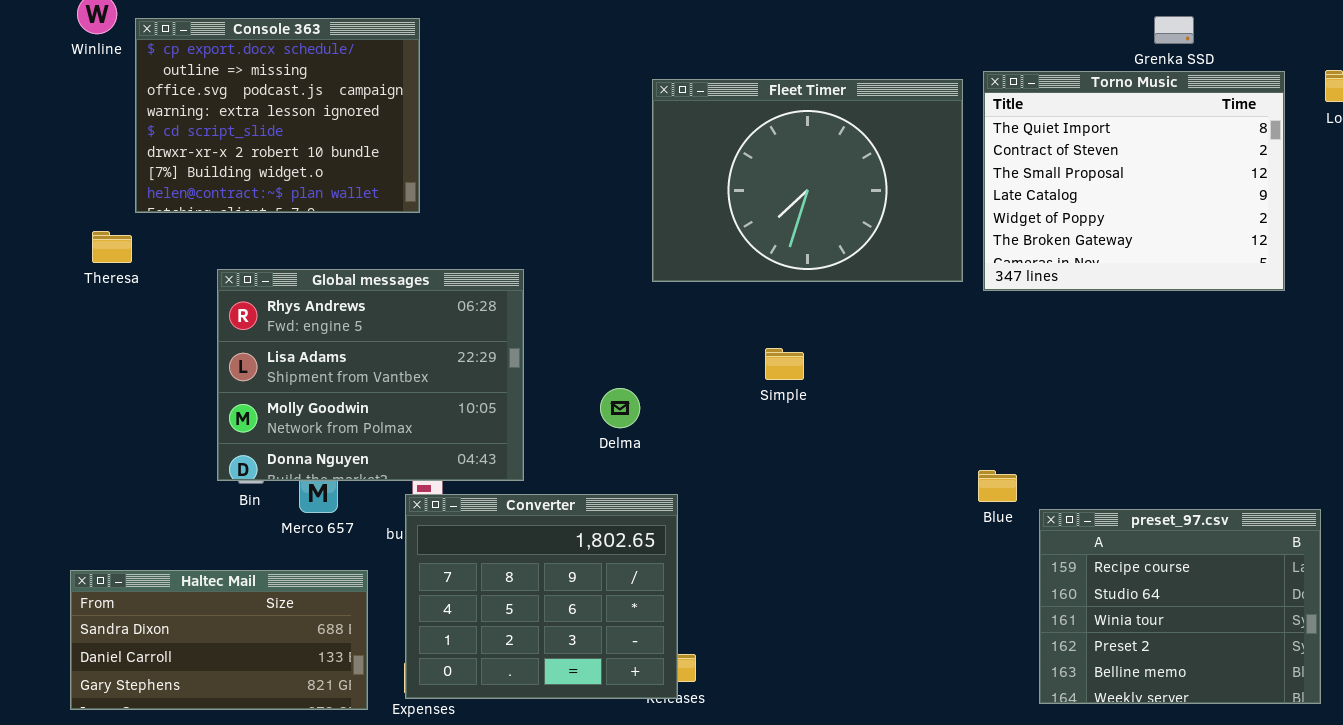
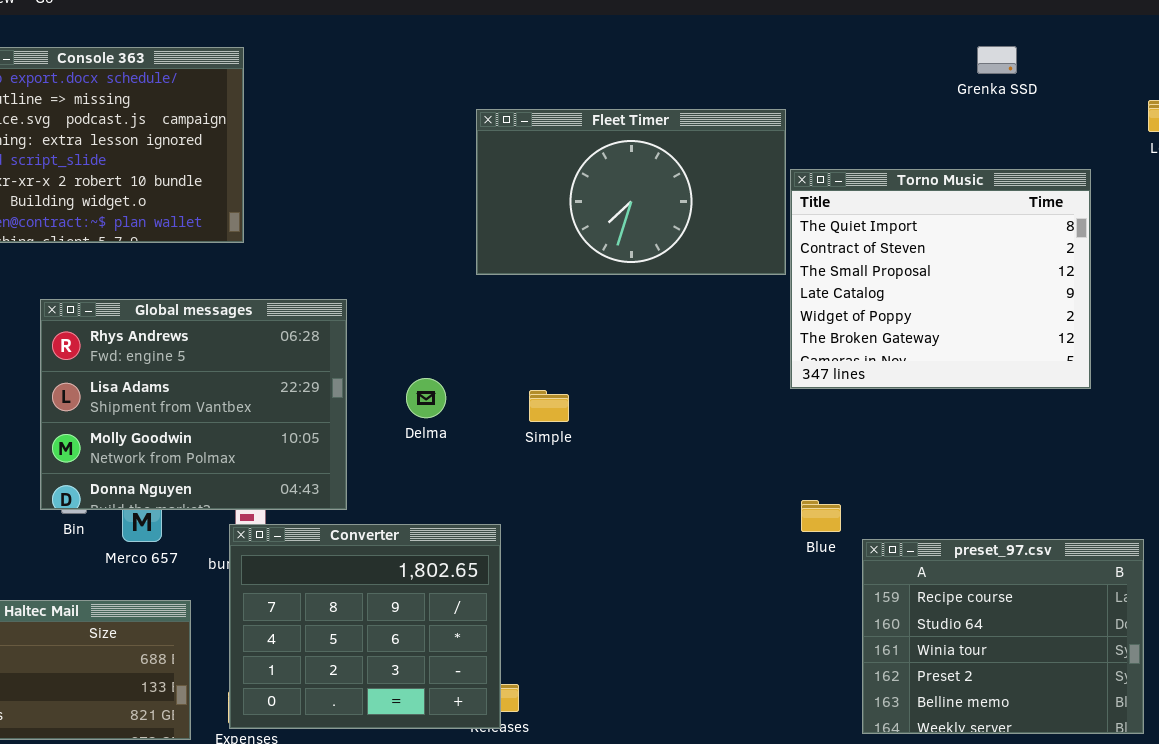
Torno Music: [983,71,1285,291] -> [790,169,1091,389], moved
Fleet Timer: [652,79,963,282] -> [476,109,786,275], resized
Simple: [765,348,804,380] -> [529,390,569,422], moved
Delma: [600,388,640,428] -> [406,378,446,418], moved

